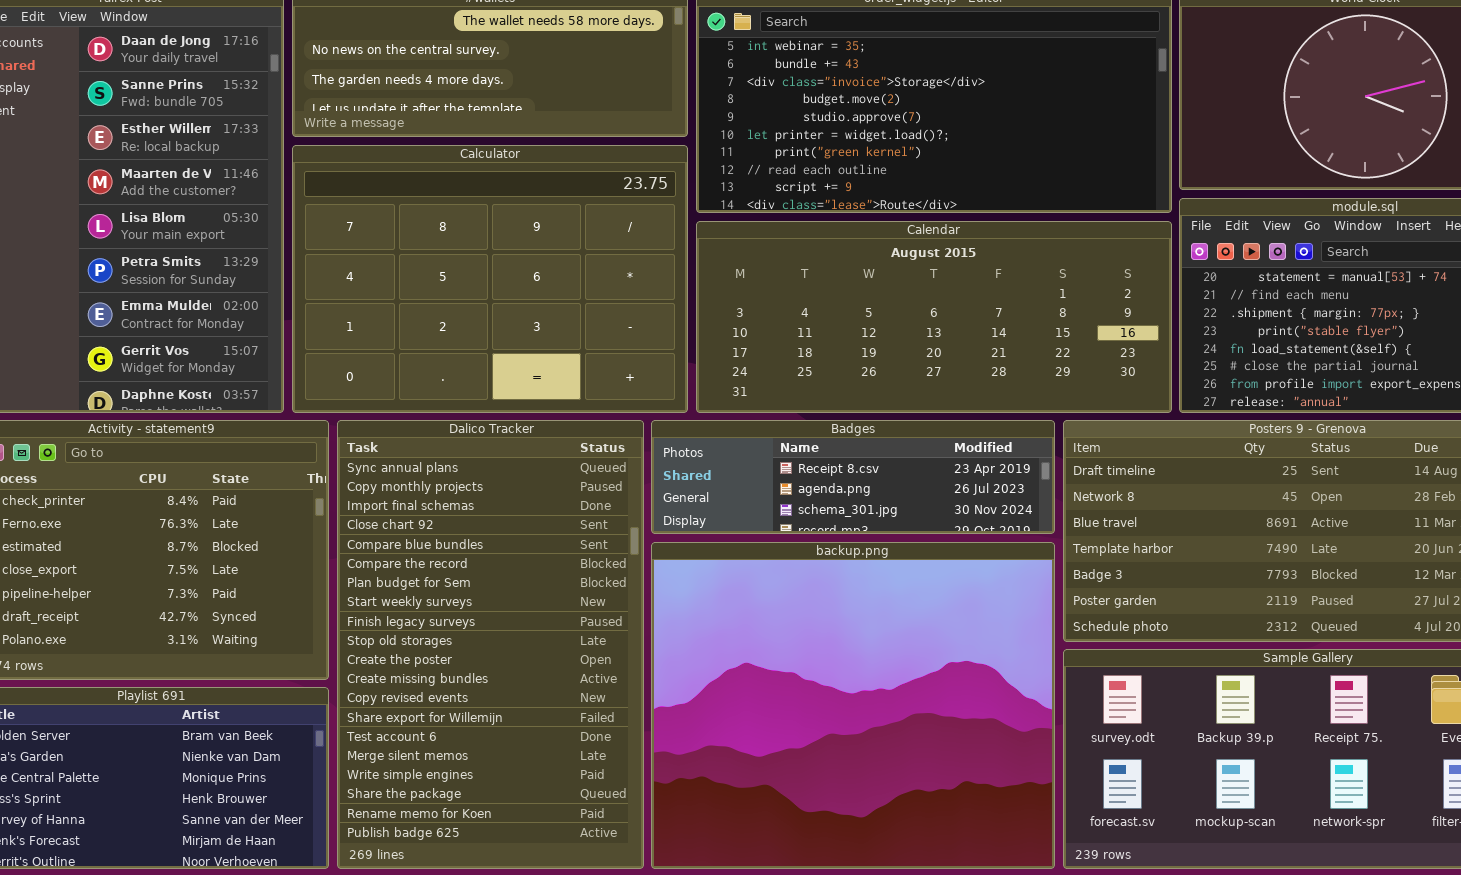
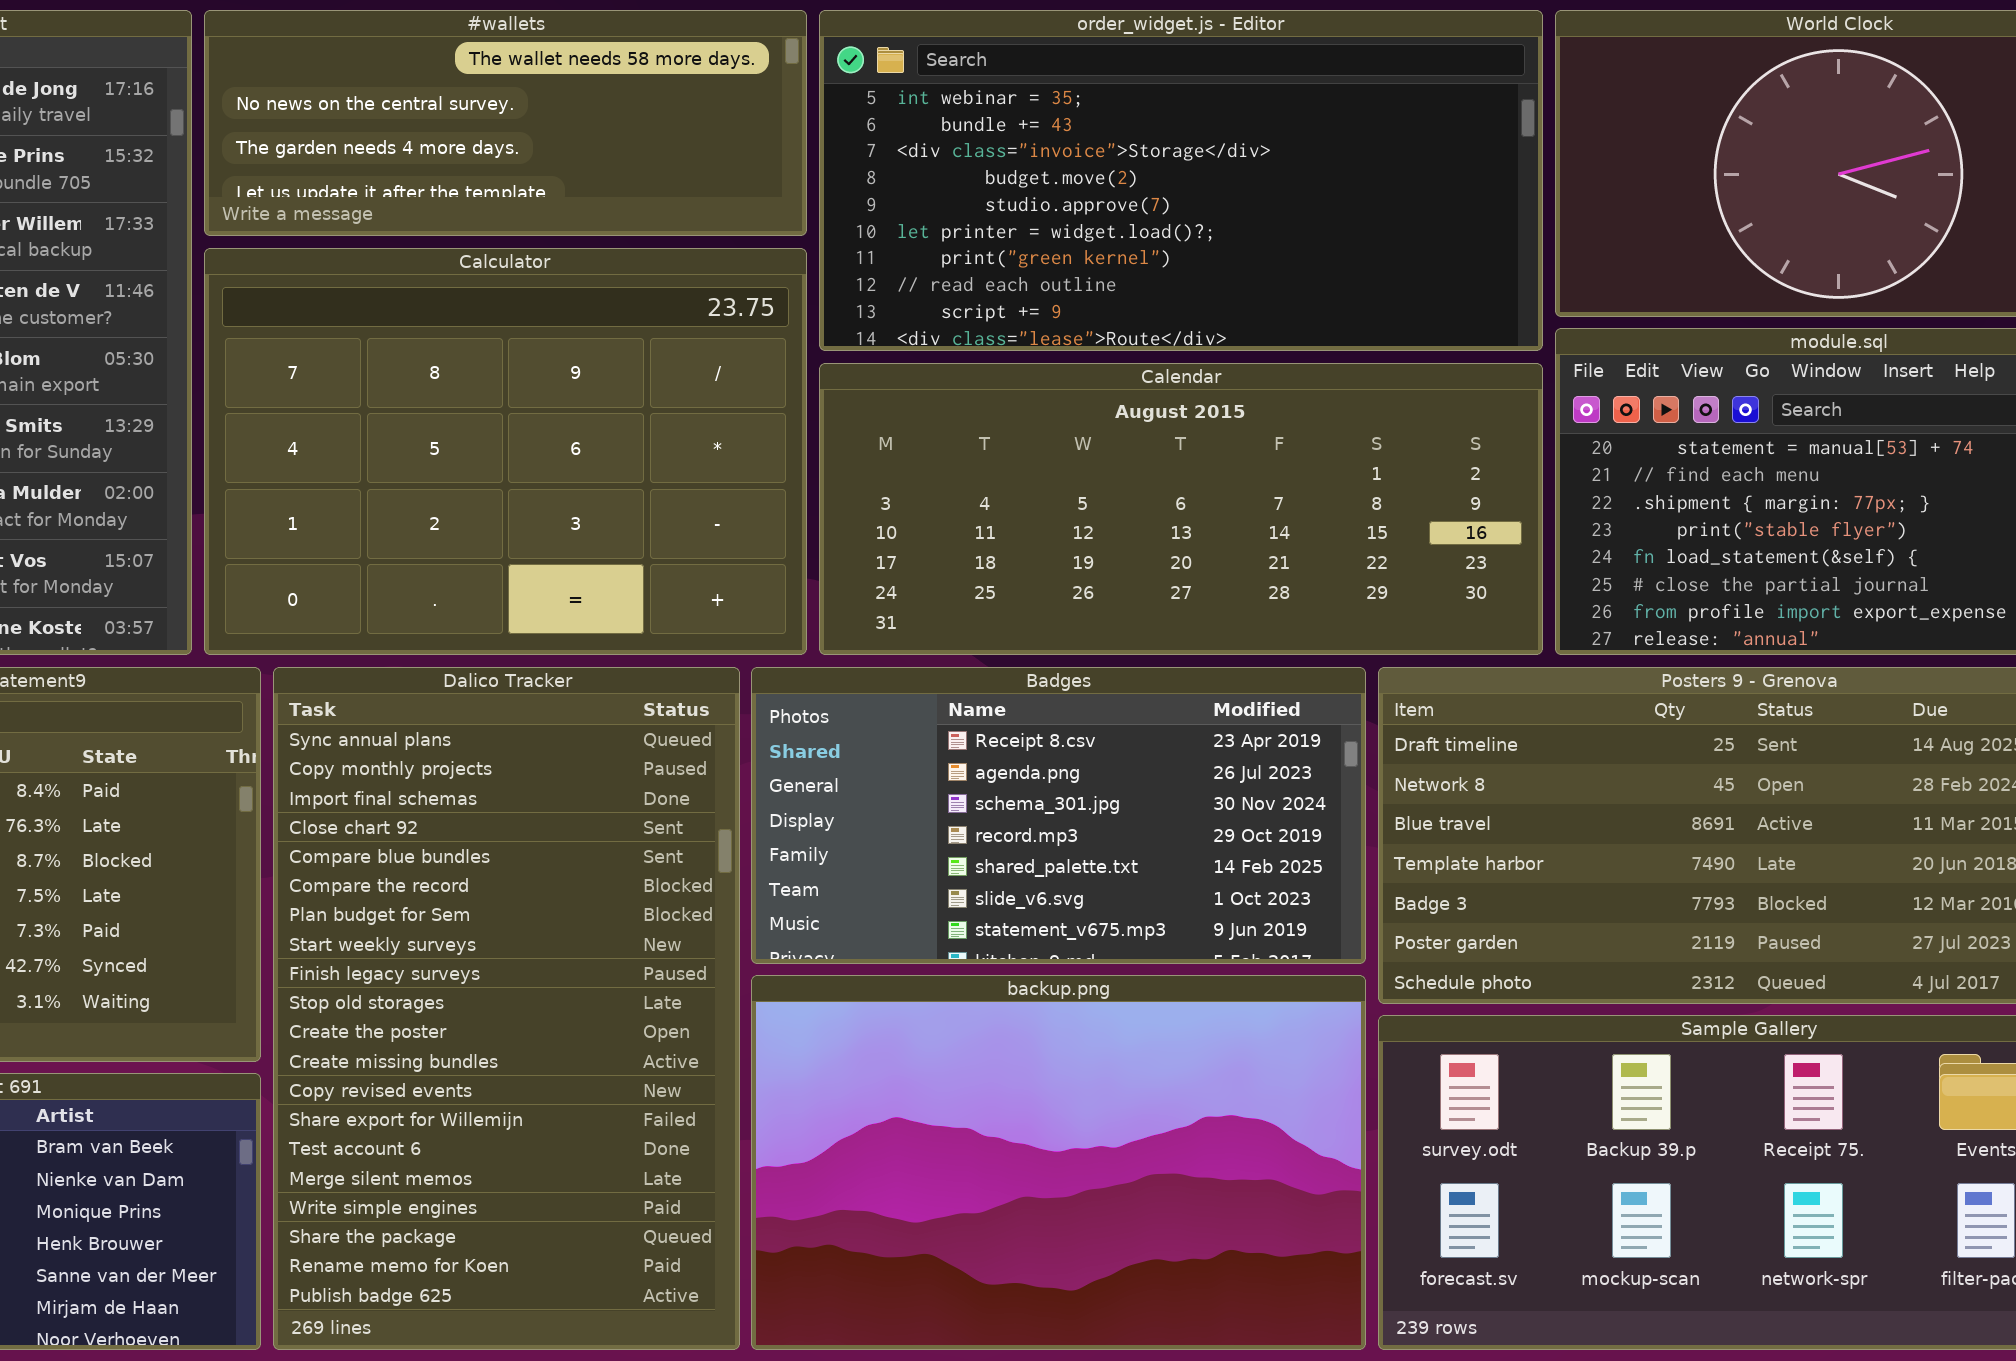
Badges: [651,420,1055,534] -> [751,667,1366,964], resized
backup.png: [651,542,1055,869] -> [751,975,1366,1350], resized

